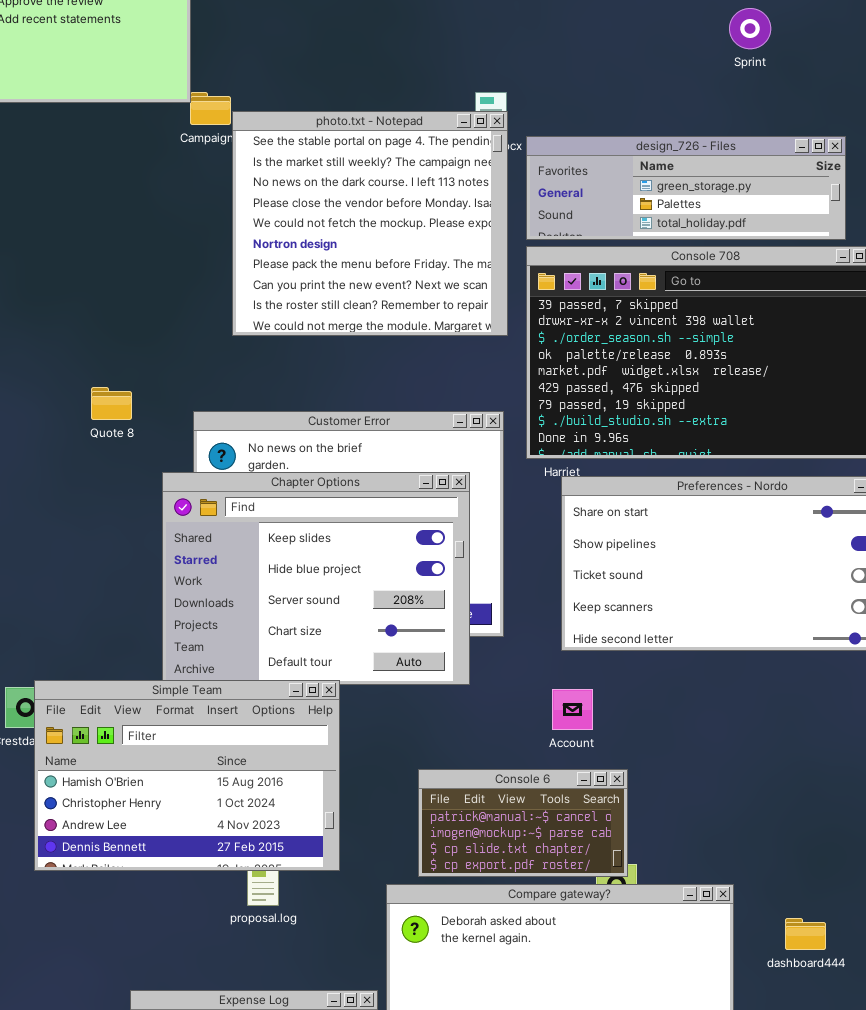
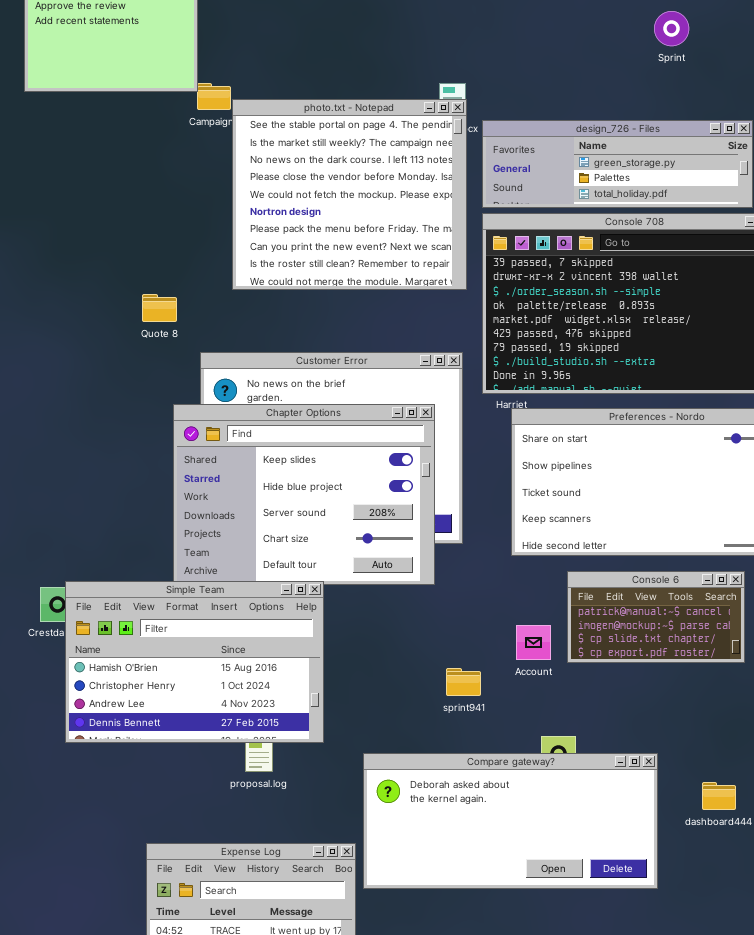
Quote 8: [91,387,132,420] -> [142,294,177,322], moved
Account: [552,689,593,730] -> [516,625,551,660], moved
Console 6: [418,769,628,877] -> [567,571,745,663], moved

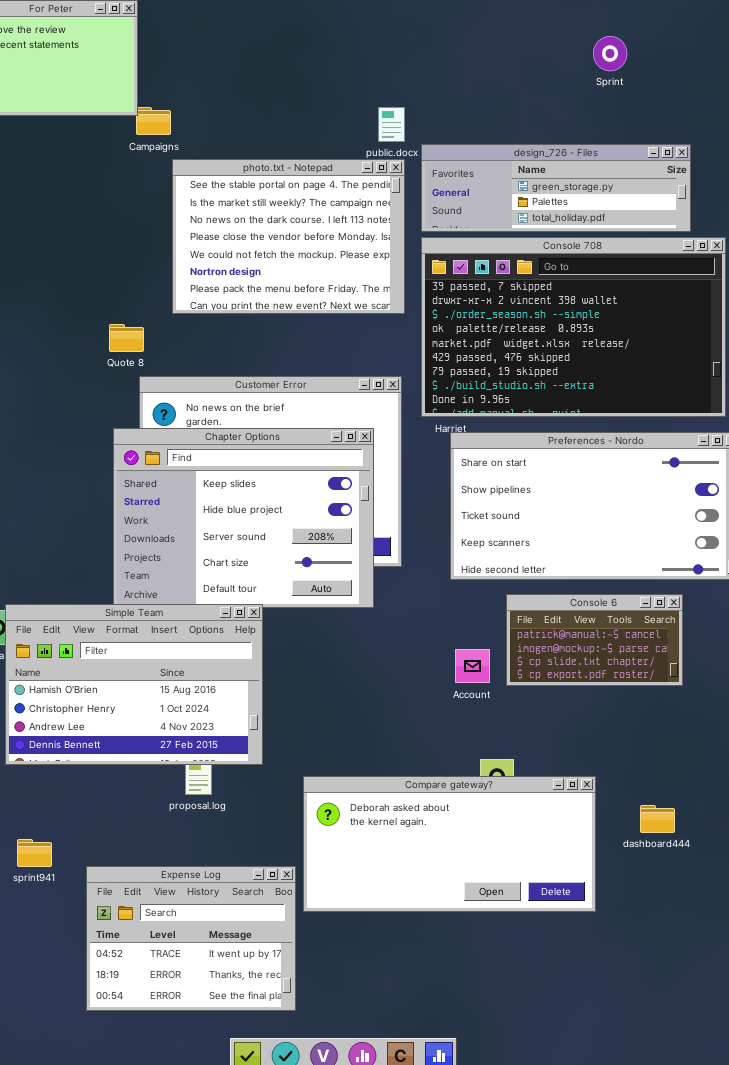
photo.txt - Notepad: [232,99,467,290] -> [172,159,405,314], resized
Quote 8: [142,294,177,322] -> [109,324,144,352], moved
sprint941: [446,668,481,696] -> [17,839,52,867], moved

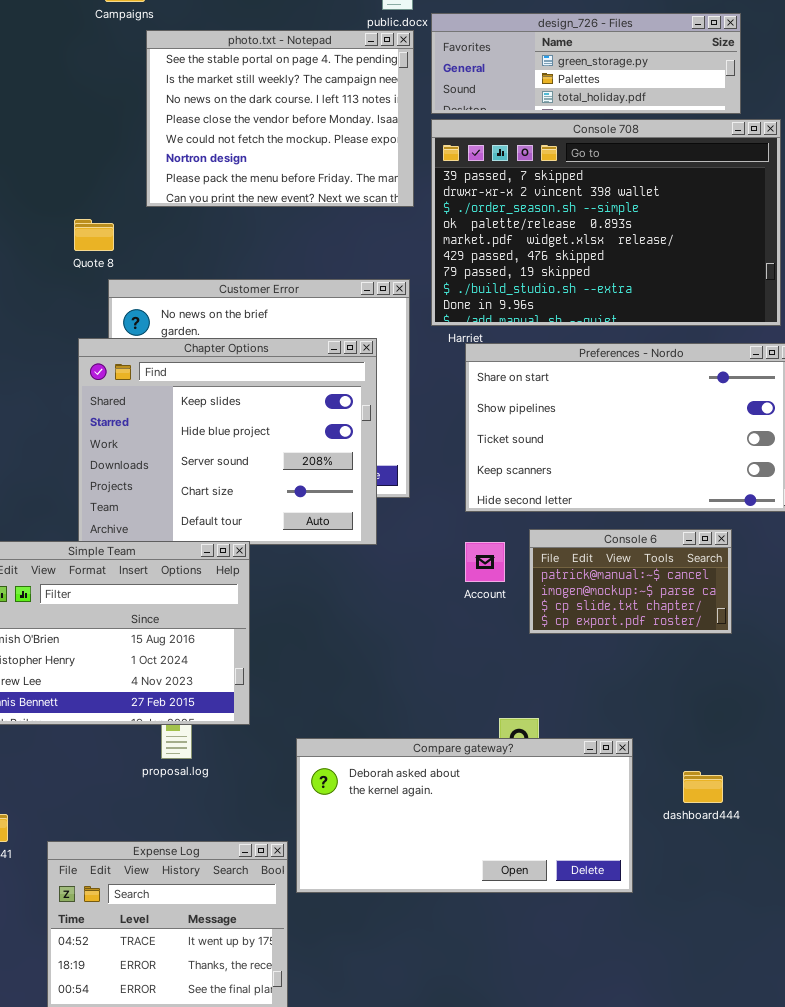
Account: [455,649,490,683] -> [465,542,505,582], moved

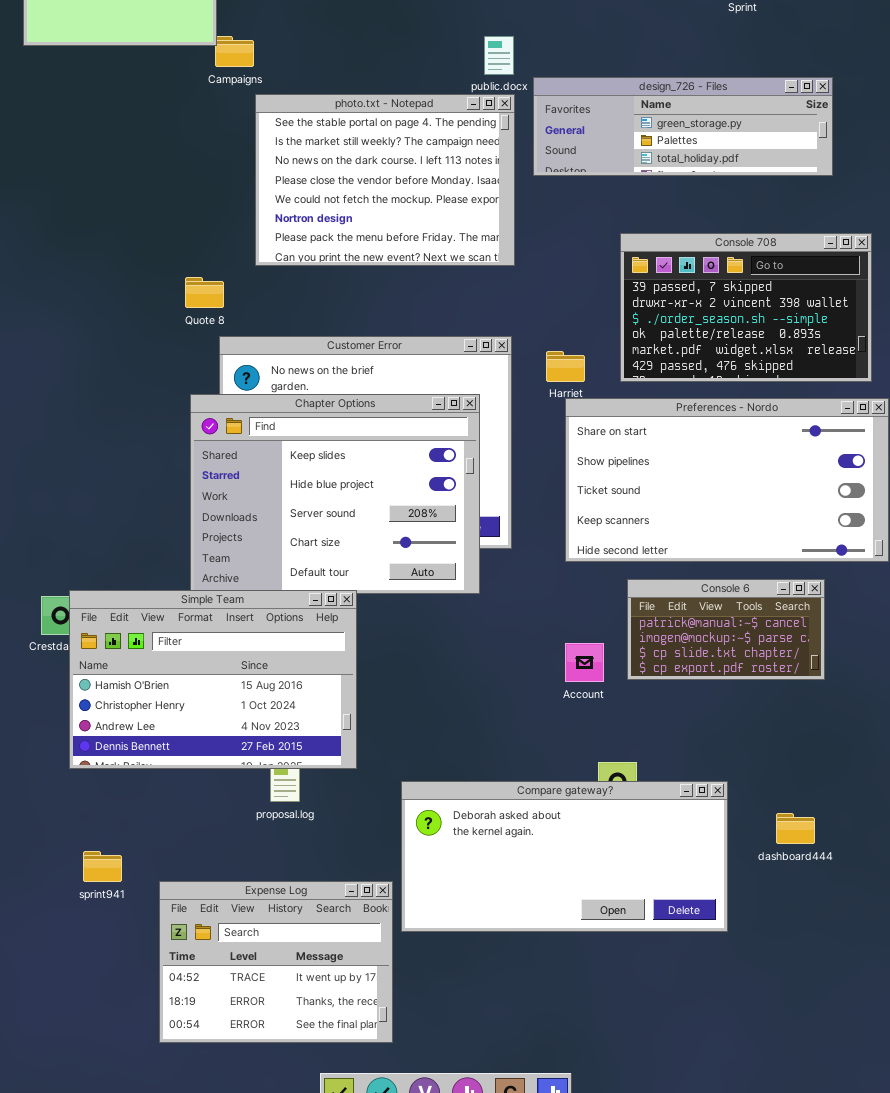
Console 708: [431,119,781,326] -> [620,233,872,382], resized
Account: [465,542,505,582] -> [565,643,604,682], moved

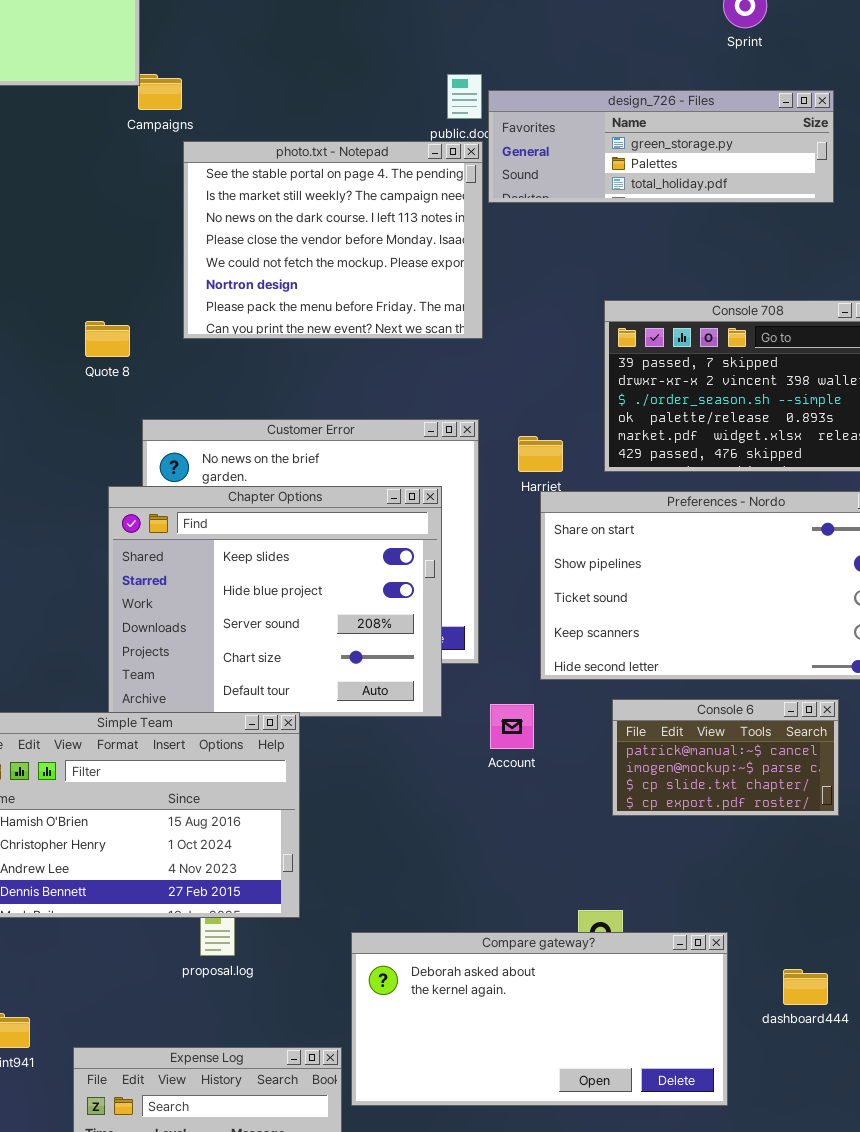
design_726 - Files: [533,77,833,176] -> [488,90,834,203], moved
Quote 8: [185,277,224,308] -> [85,321,130,357], moved
Account: [565,643,604,682] -> [490,704,534,749], moved

